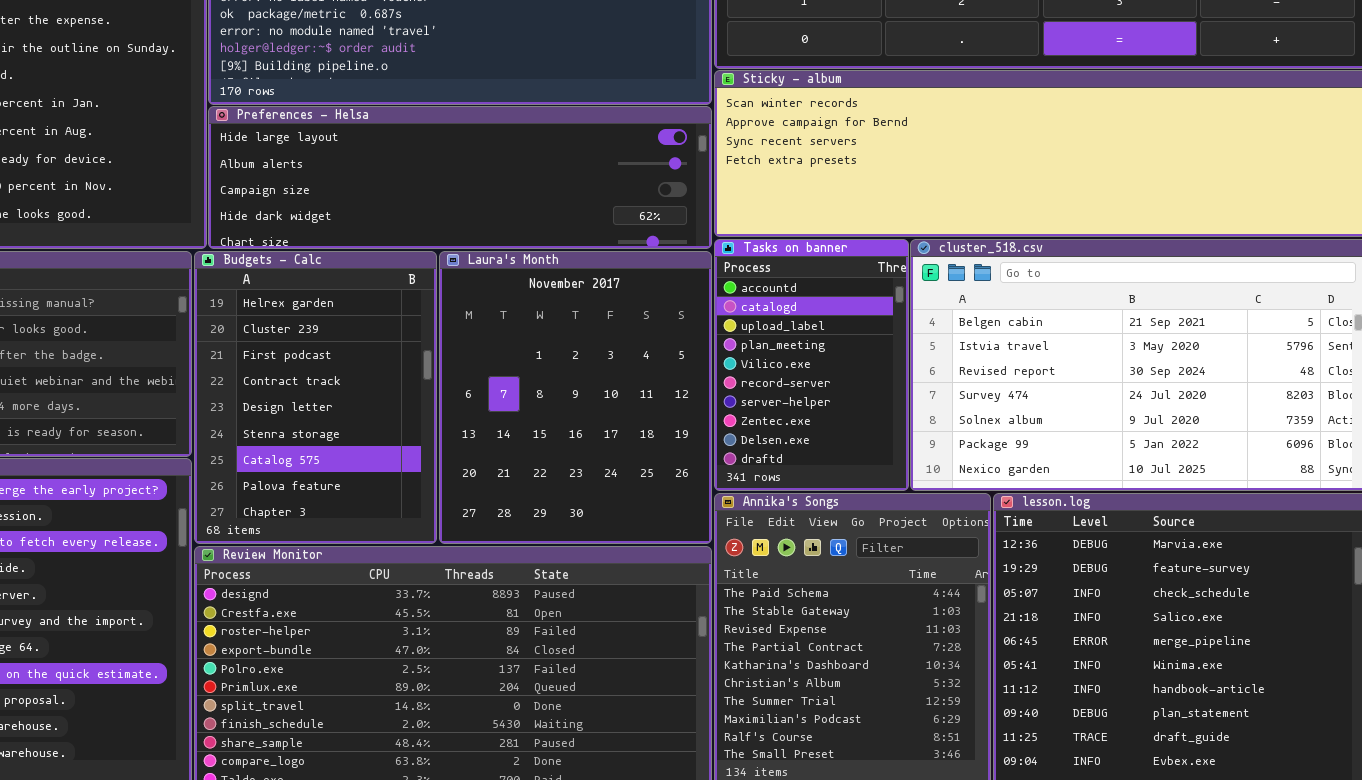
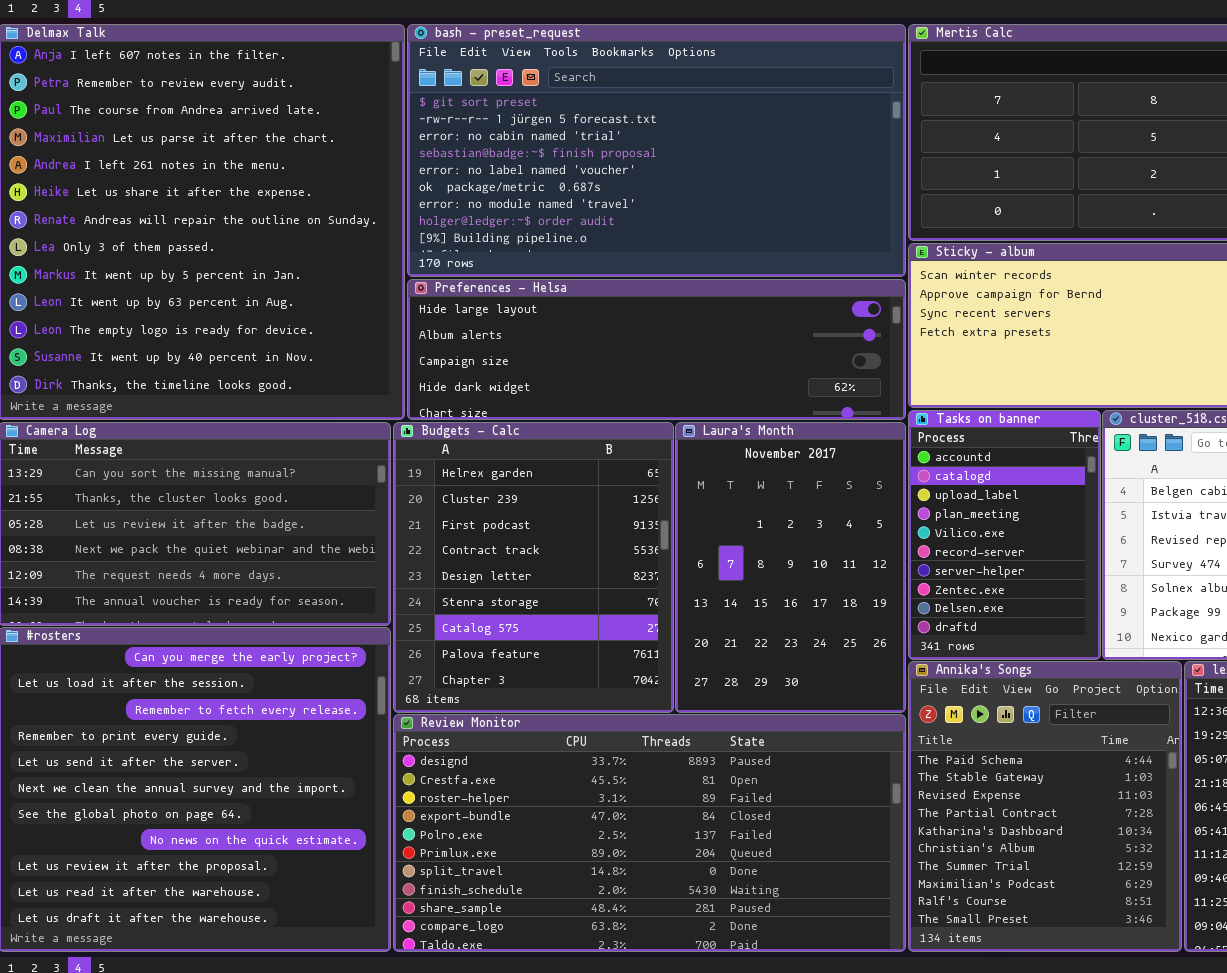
Budgets - Calc: [194,251,437,544] -> [393,422,674,713], resized
Laura's Month: [439,251,712,544] -> [675,422,906,713], resized

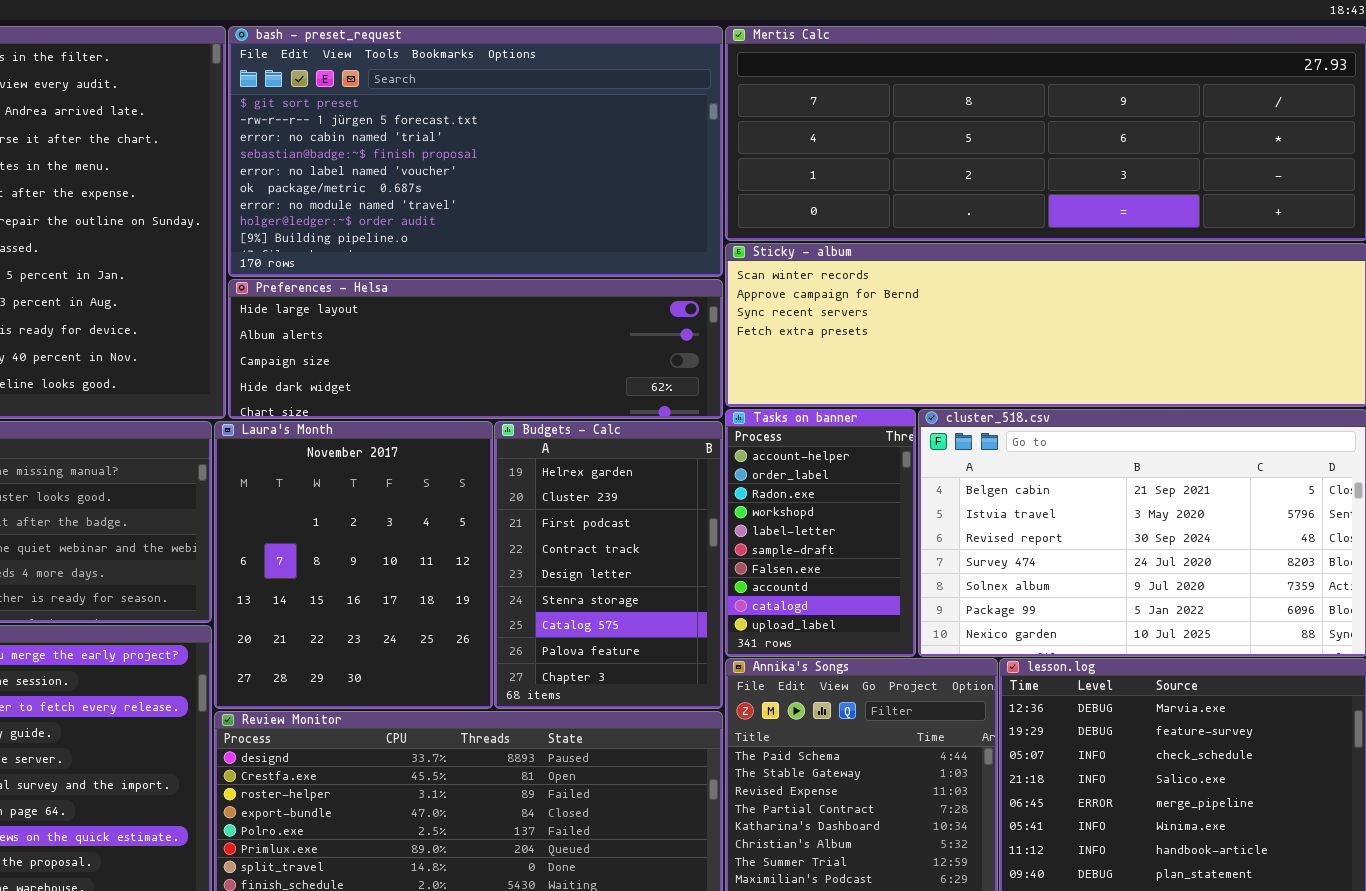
Tasks on banner: [908,410,1101,660] -> [725,409,916,657], scrolled up 7 rows
Budgets - Calc: [393,422,674,713] -> [494,421,723,709], moved, resized
Laura's Month: [675,422,906,713] -> [214,421,493,709], moved, resized

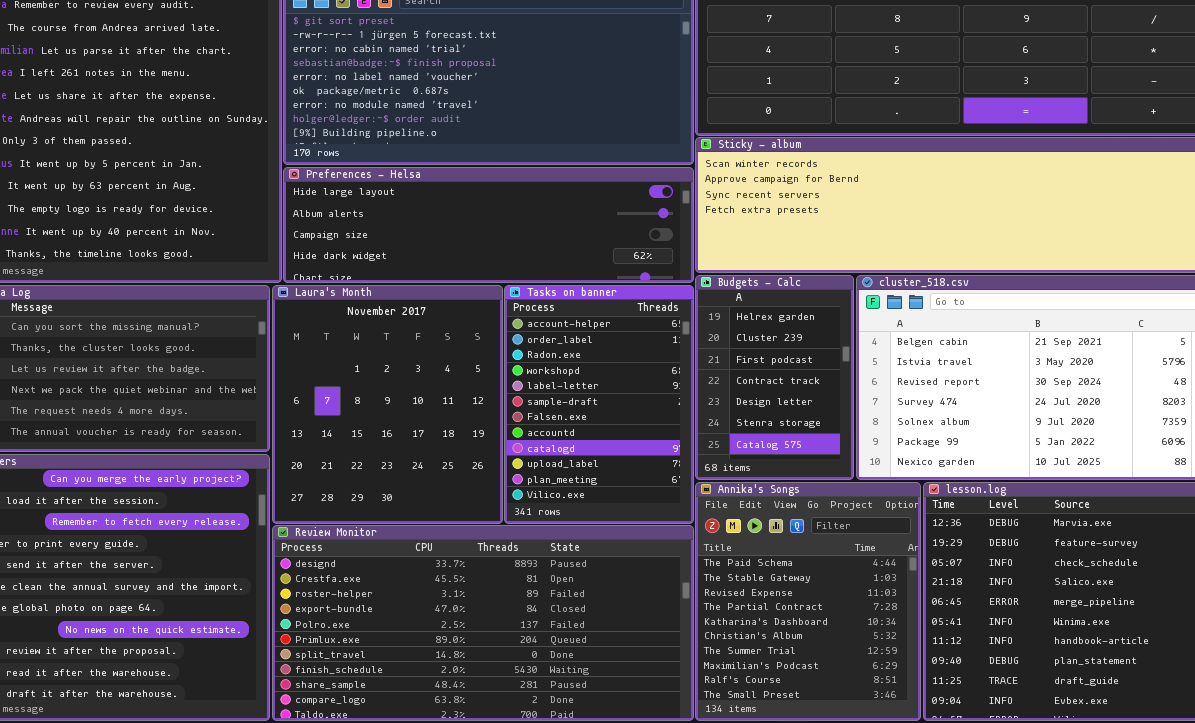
Tasks on banner: [725,409,916,657] -> [504,285,694,524], moved, resized
Budgets - Calc: [494,421,723,709] -> [695,275,854,480], moved, resized

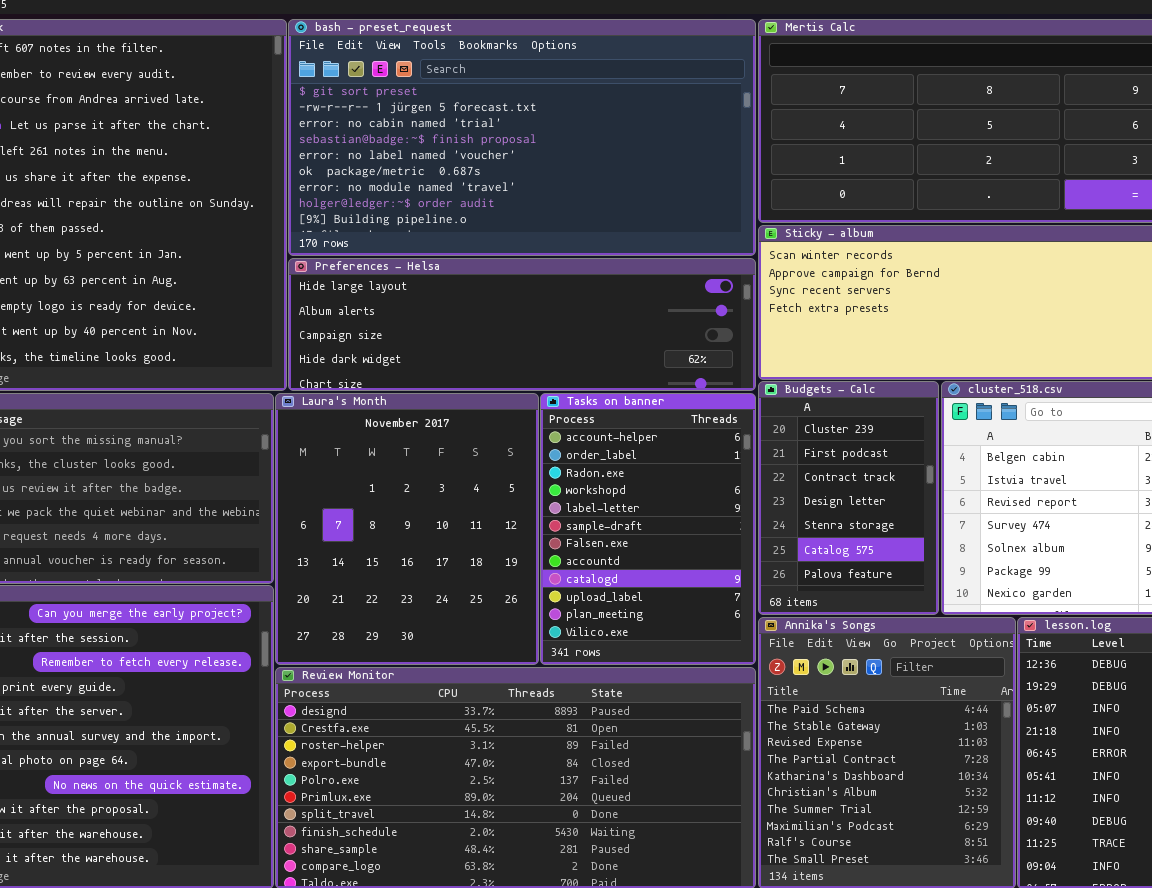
Budgets - Calc: [695,275,854,480] -> [758,381,939,615], scrolled down 1 row

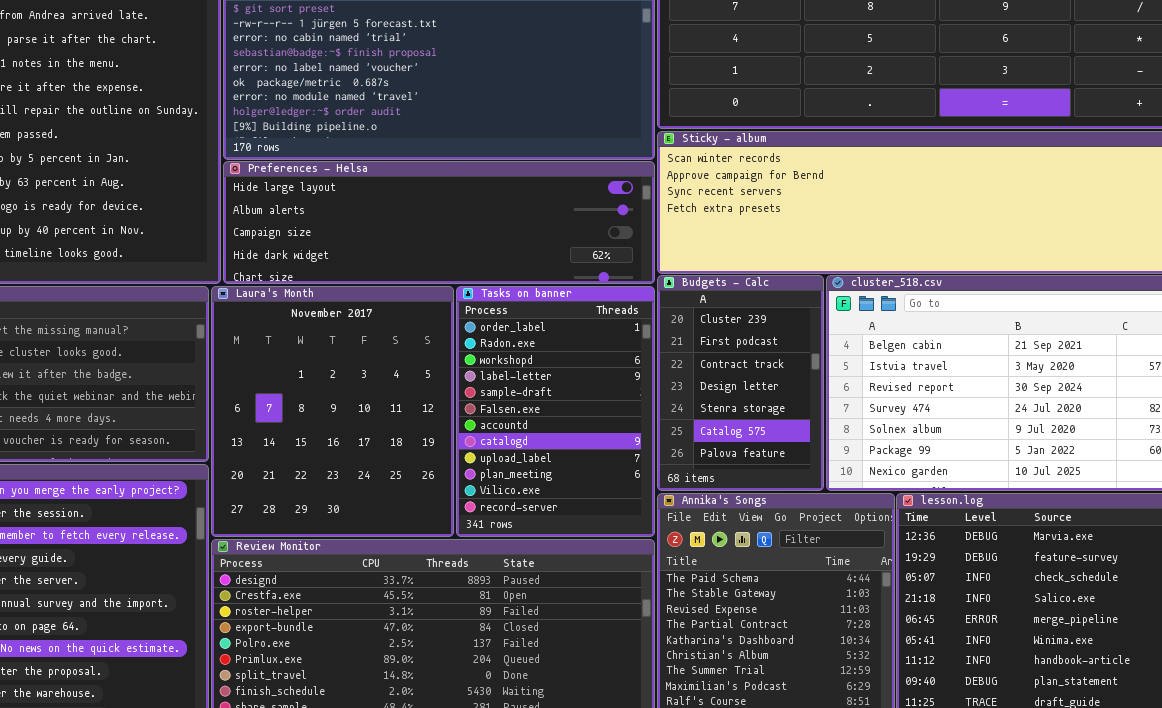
Tasks on banner: [540,393,756,665] -> [456,286,655,537], scrolled down 1 row

